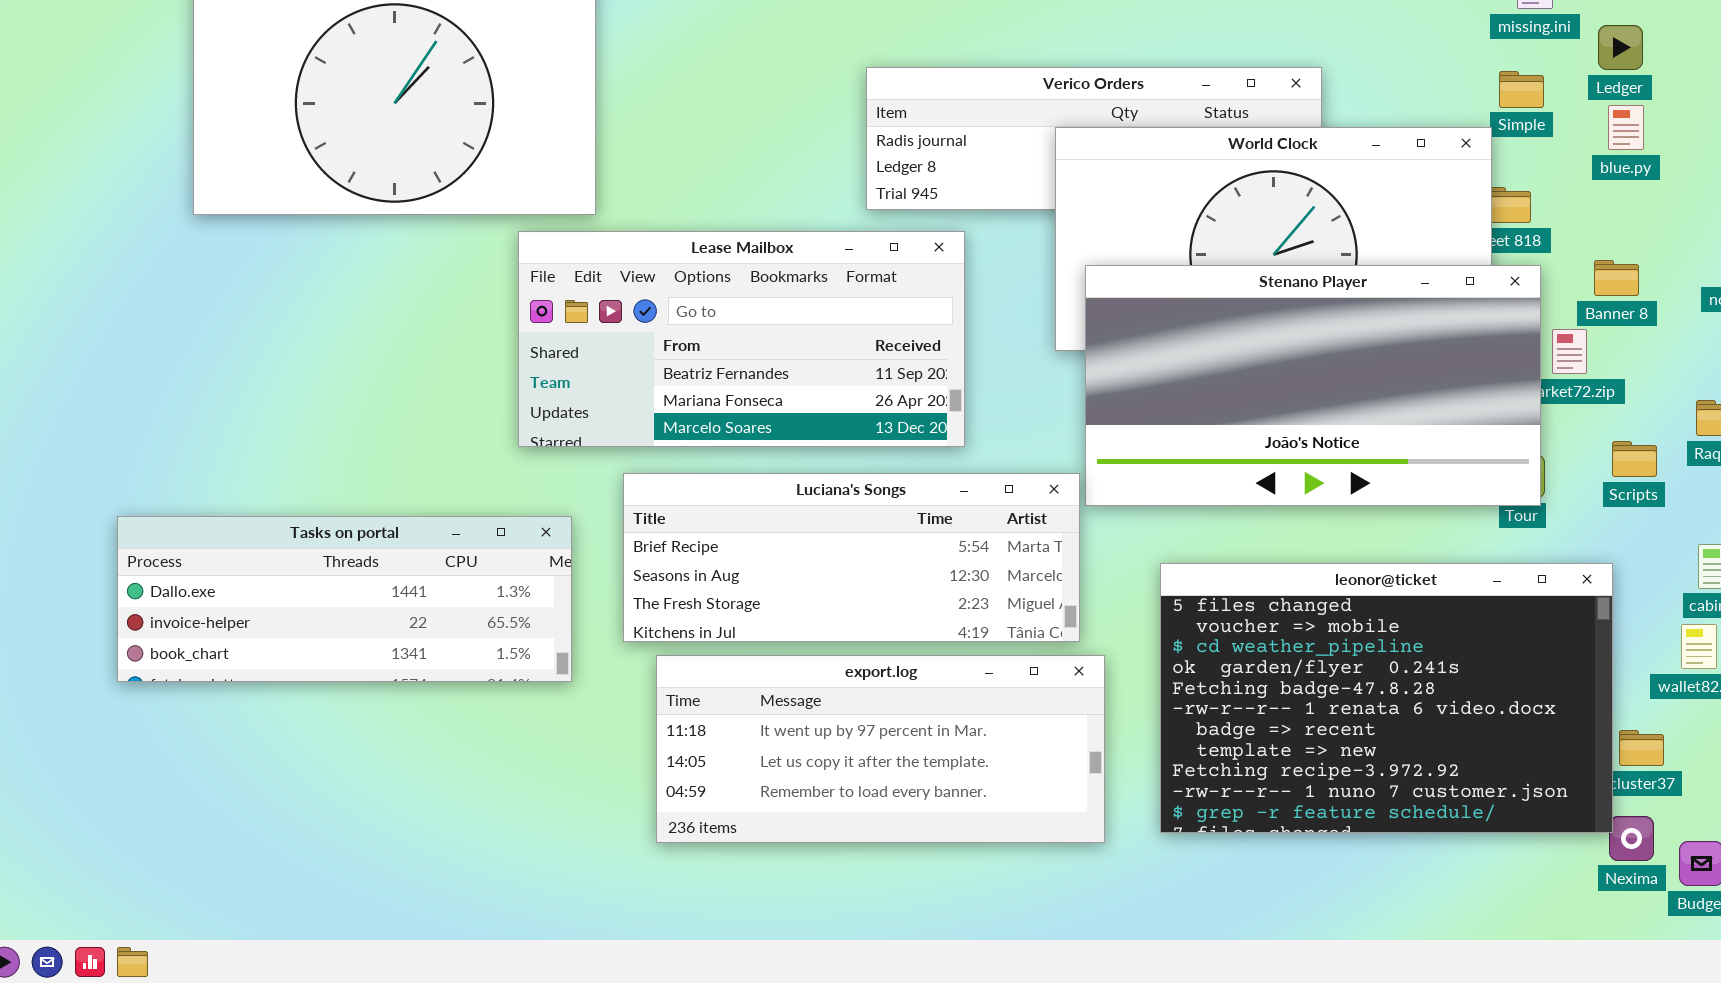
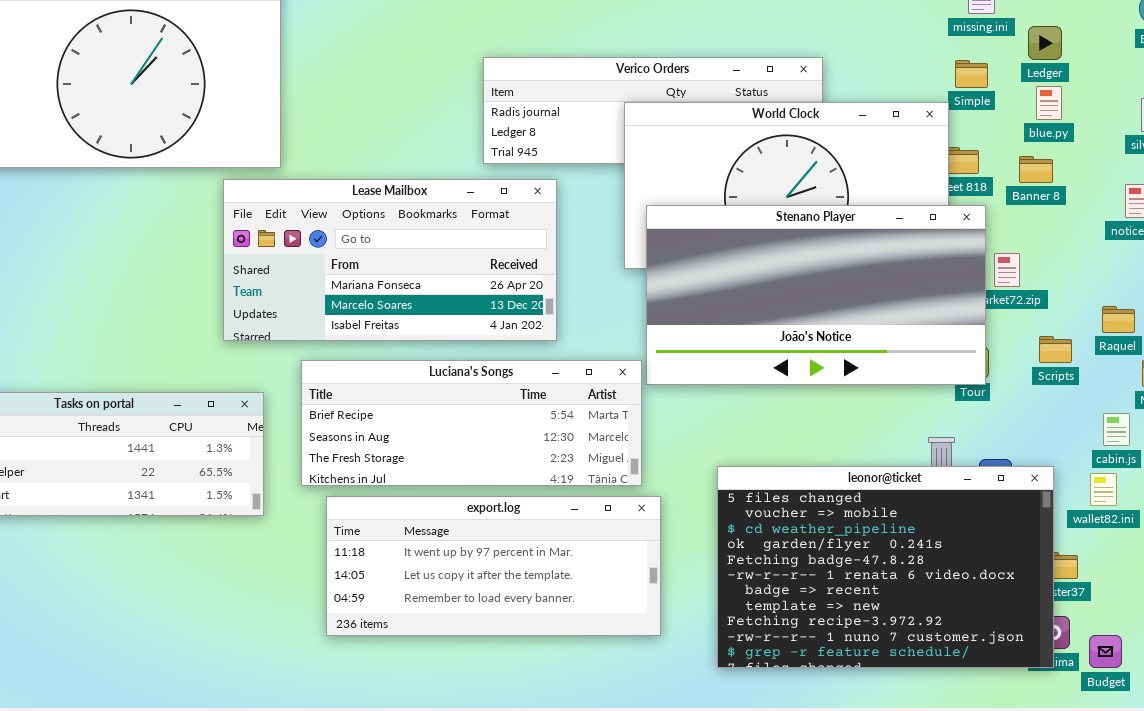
Lease Mailbox: [518,231,965,447] -> [223,179,557,341], scrolled down 1 row
Banner 8: [1594,260,1639,296] -> [1019,156,1053,183], moved
leonor@ticket: [1160,563,1613,833] -> [717,466,1054,668], moved

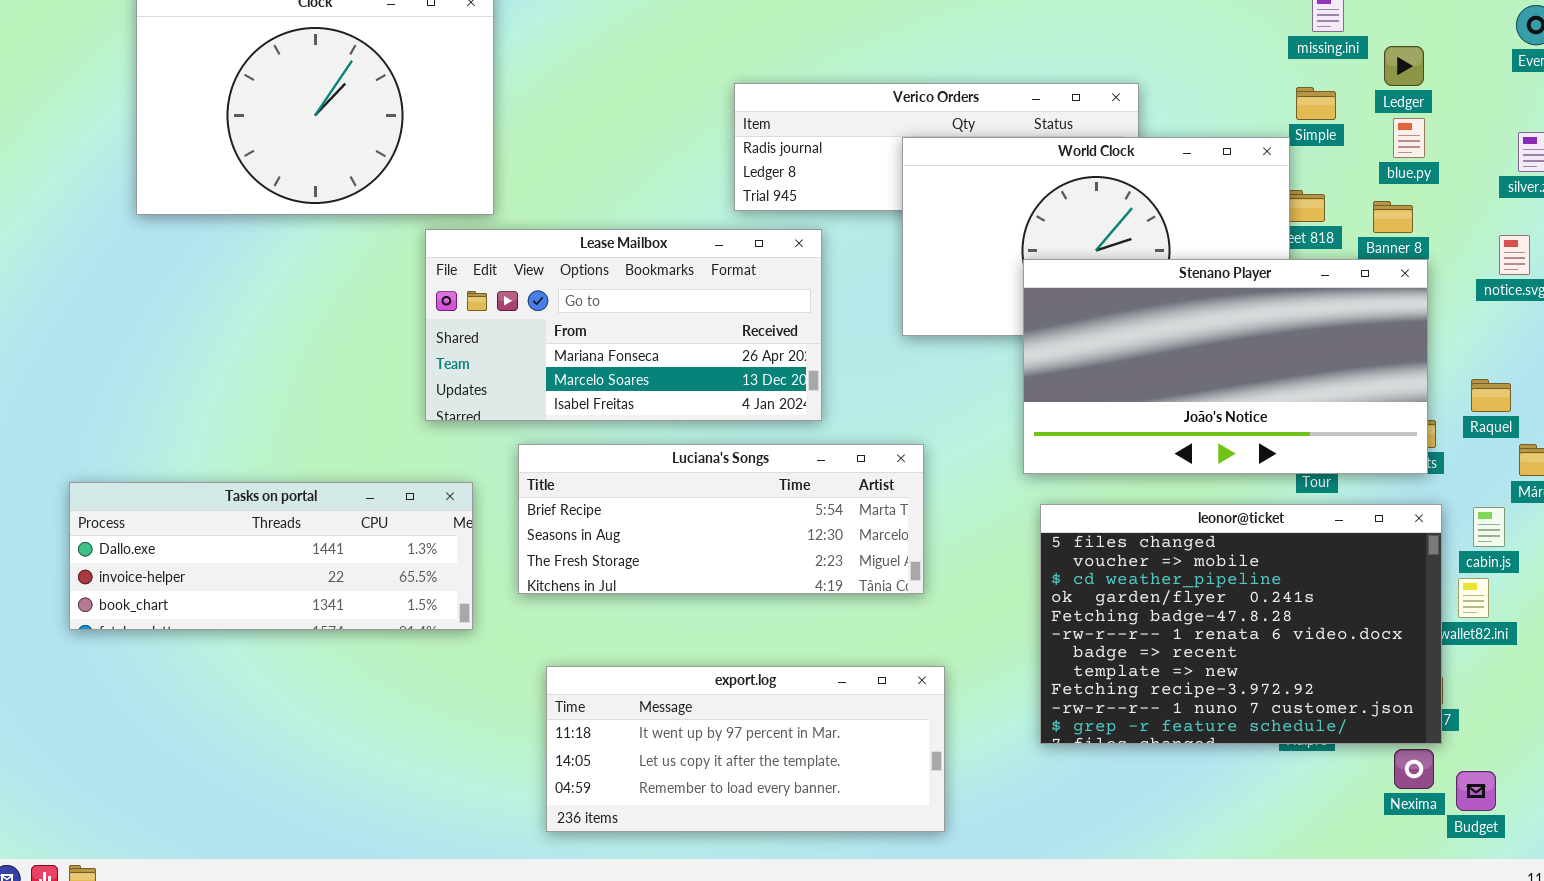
Stenano Player: [646,205,986,385] -> [1023,259,1428,474], moved
leonor@ticket: [717,466,1054,668] -> [1040,504,1442,744], moved
export.log: [326,496,661,636] -> [546,666,945,832], moved

